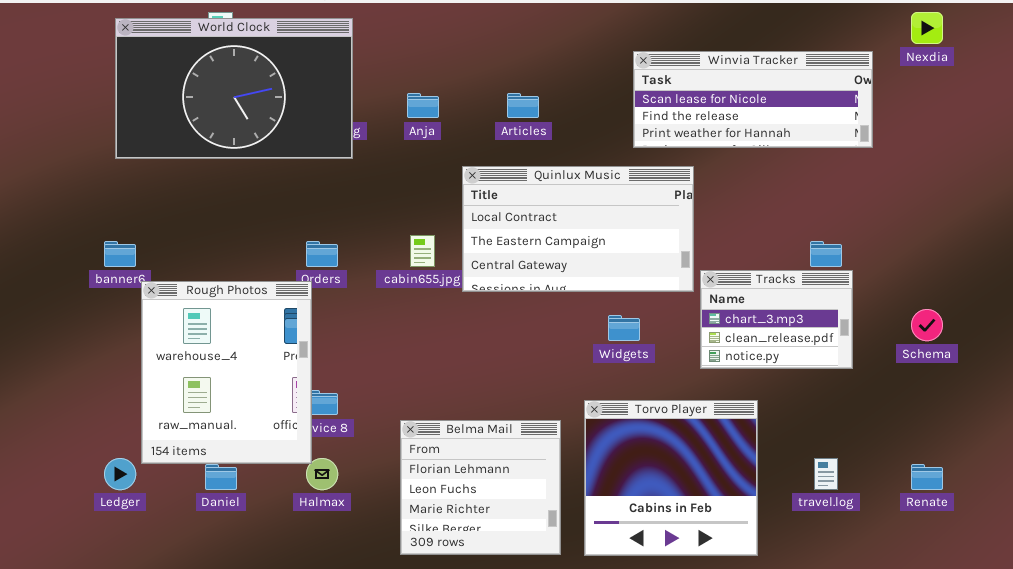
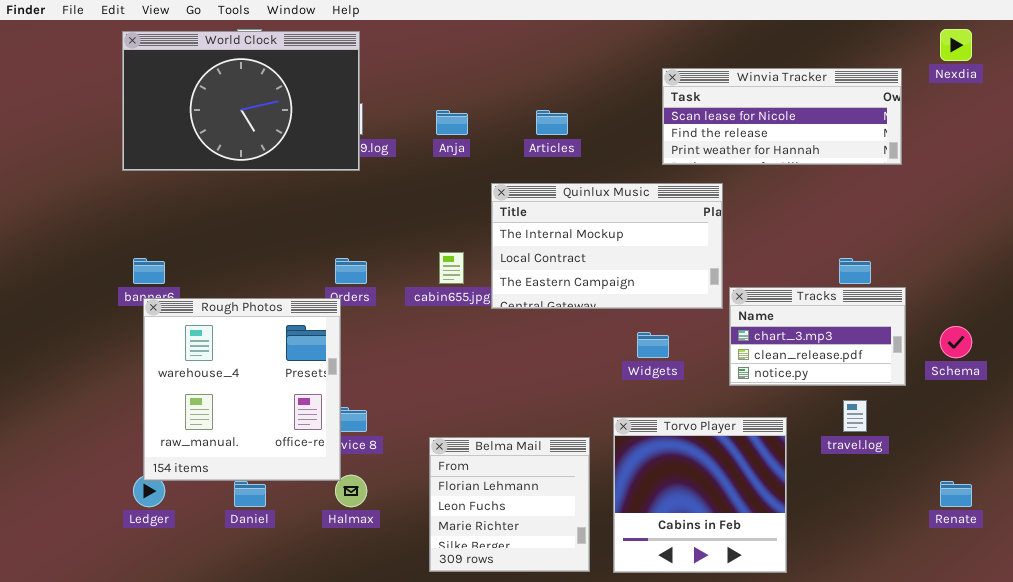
World Clock: [115,18,353,159] -> [122,31,360,171], moved
Quinlux Music: [462,166,694,292] -> [491,183,723,309], scrolled up 1 row
Tracks: [700,270,853,369] -> [729,287,906,386], resized
Rough Photos: [141,281,312,464] -> [143,298,341,481], resized
travel.log: [814,458,838,490] -> [843,400,867,432], moved

